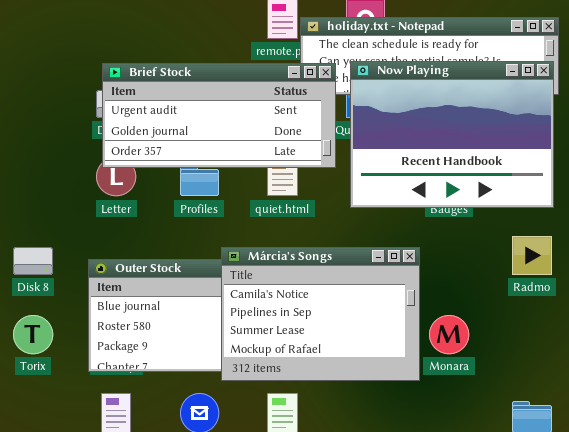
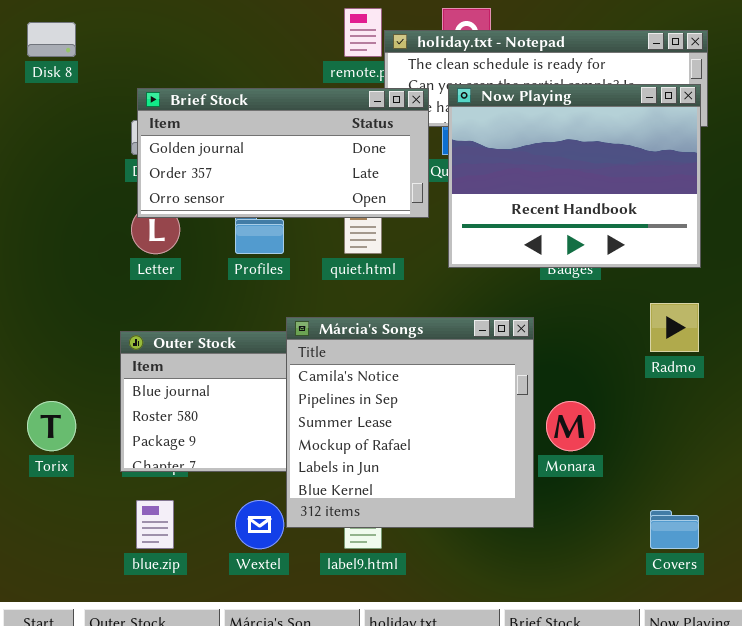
Brief Stock: [102,63,336,168] -> [137,88,429,218], scrolled down 1 row
Disk 8: [13,247,53,275] -> [27,22,76,57], moved
Márcia's Songs: [221,247,420,381] -> [286,317,534,528], resized

